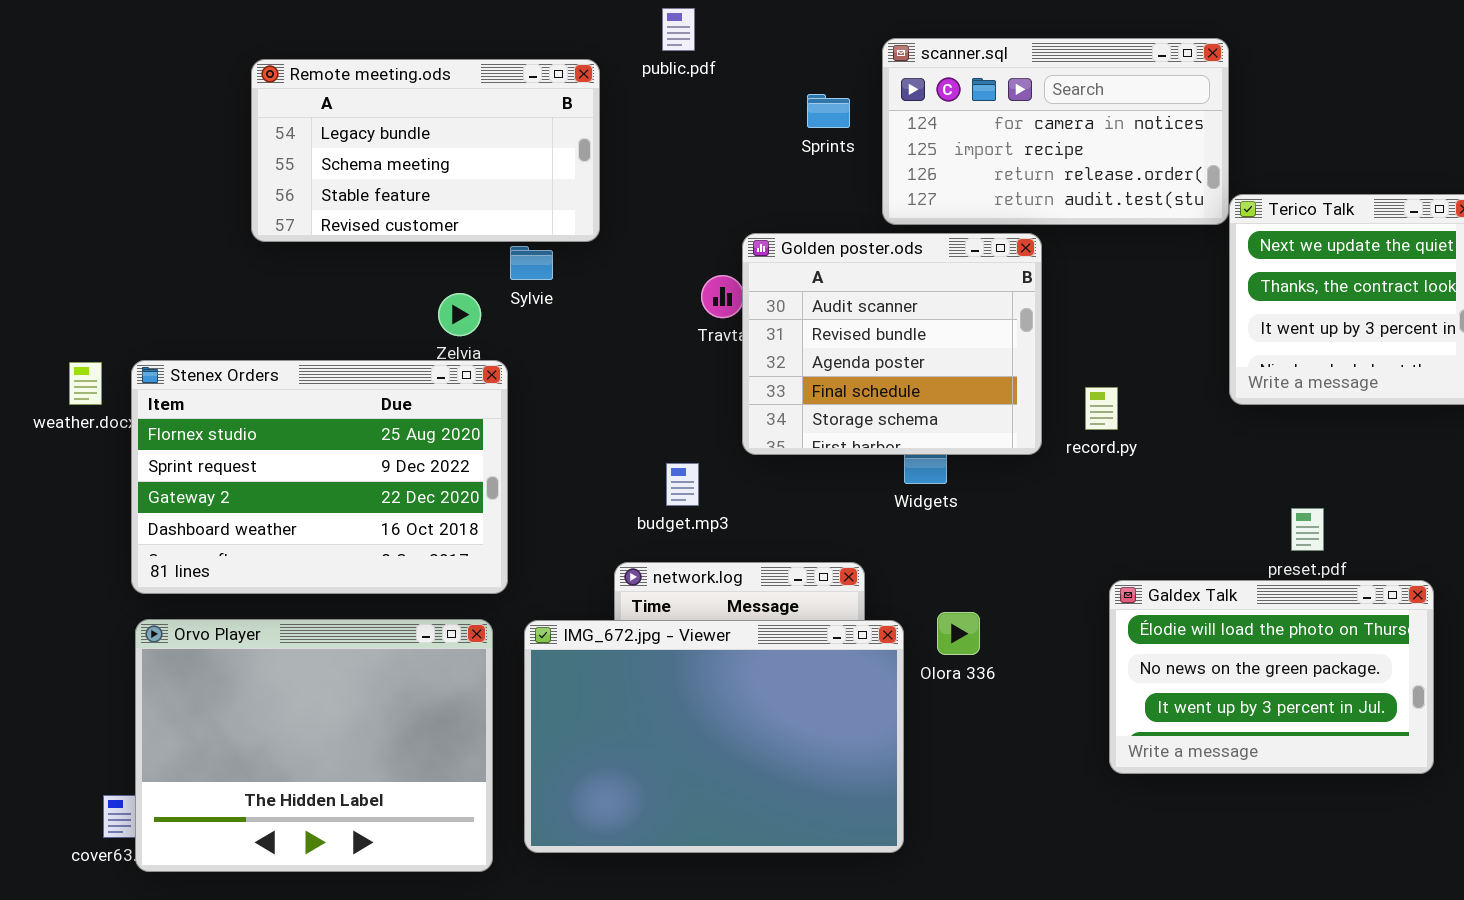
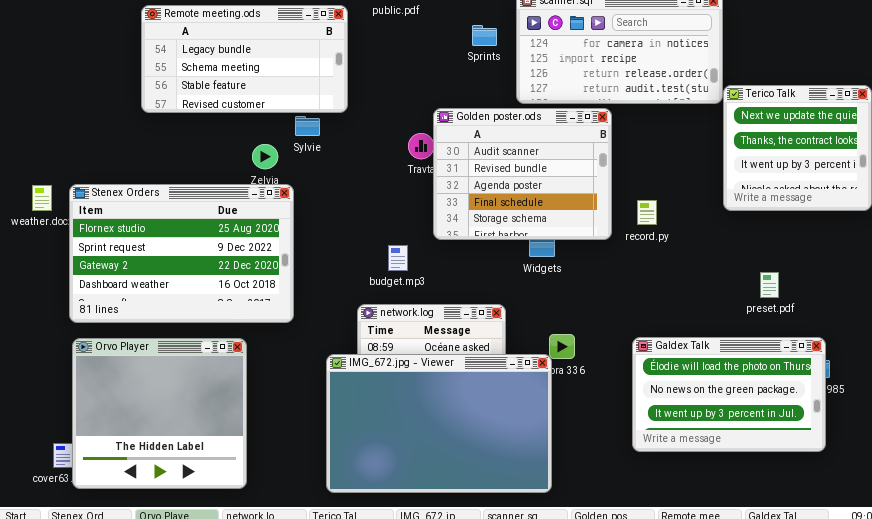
Galdex Talk: [1109,580,1434,774] -> [632,337,826,452], moved
Orvo Player: [135,619,493,872] -> [72,338,247,489], resized
IMG_672.jpg - Viewer: [524,620,904,853] -> [326,354,552,493], moved

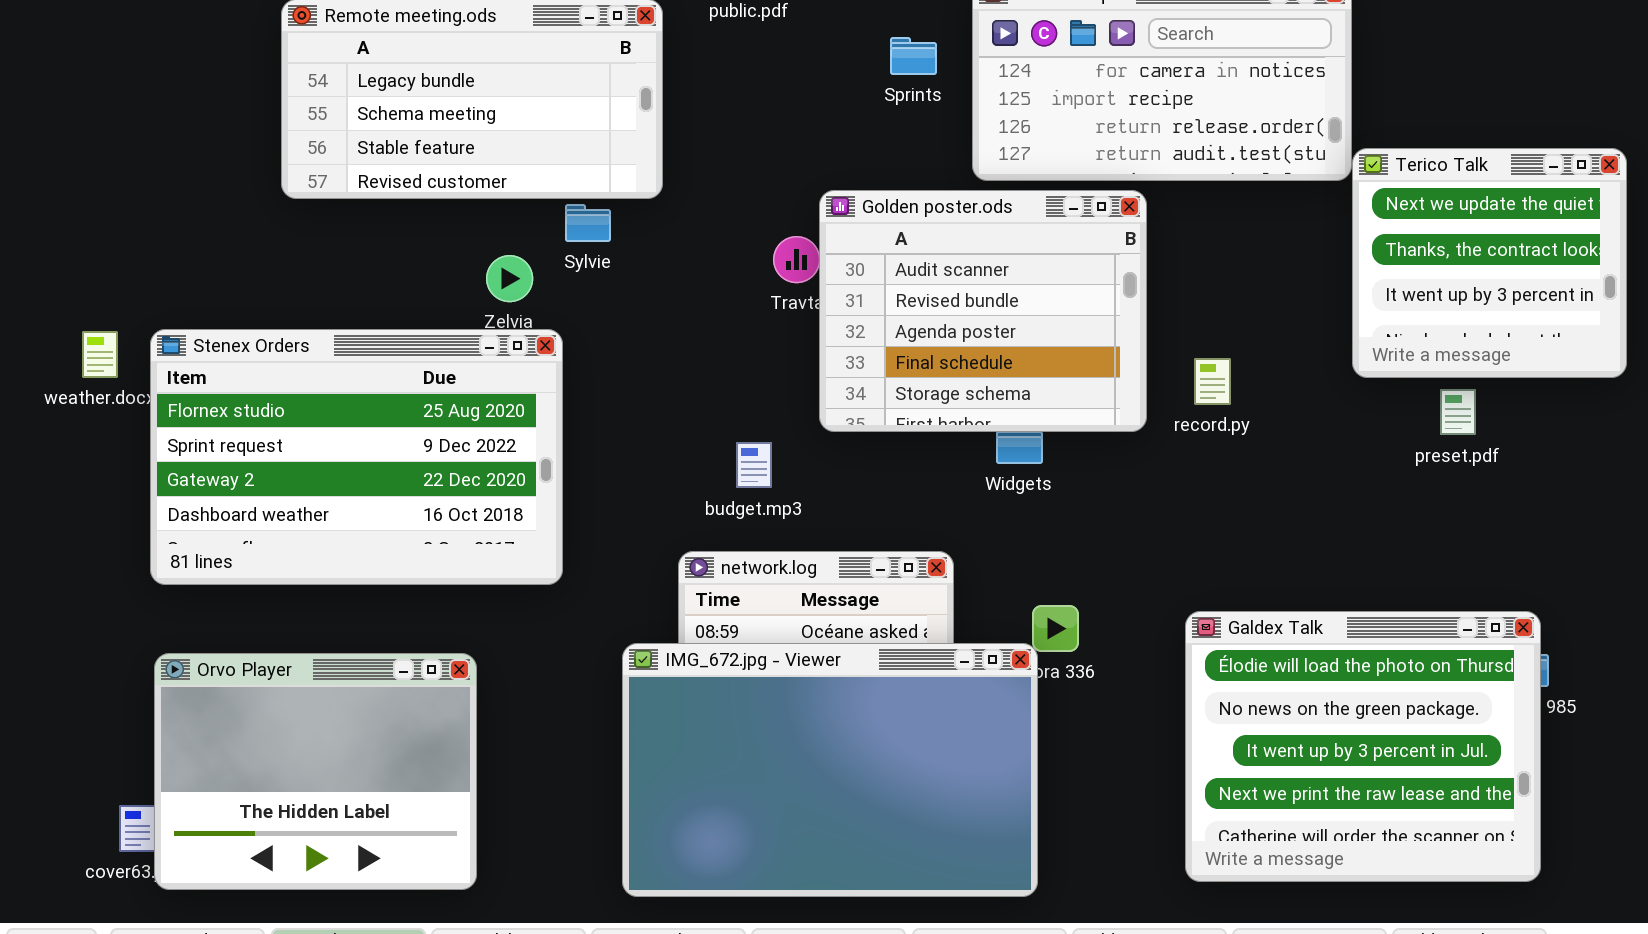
preset.pdf: [760,272,779,298] -> [1440,389,1476,435], moved
Galdex Talk: [632,337,826,452] -> [1185,611,1541,882], resized
Orvo Player: [72,338,247,489] -> [154,653,477,890], resized

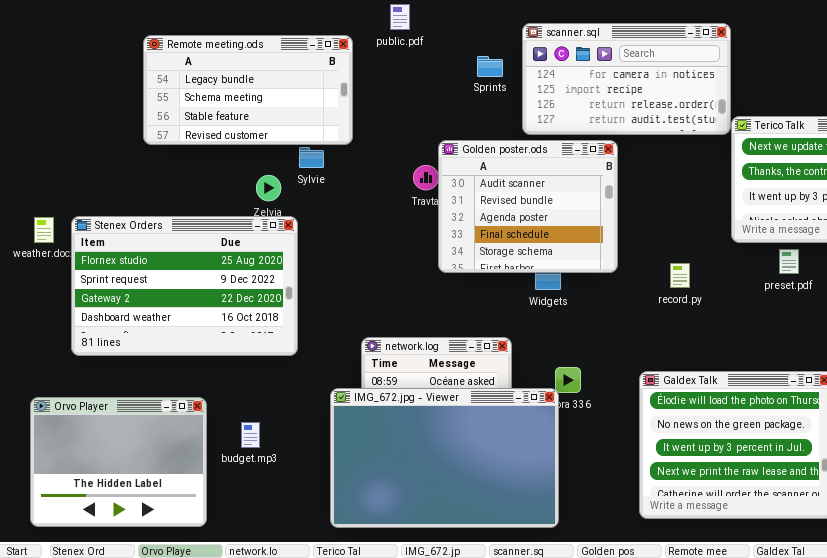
record.py: [1194,358,1231,405] -> [670,263,690,288], moved
budget.mp3: [736,442,772,488] -> [241,422,260,448], moved
Orvo Player: [154,653,477,890] -> [30,397,207,527], moved

